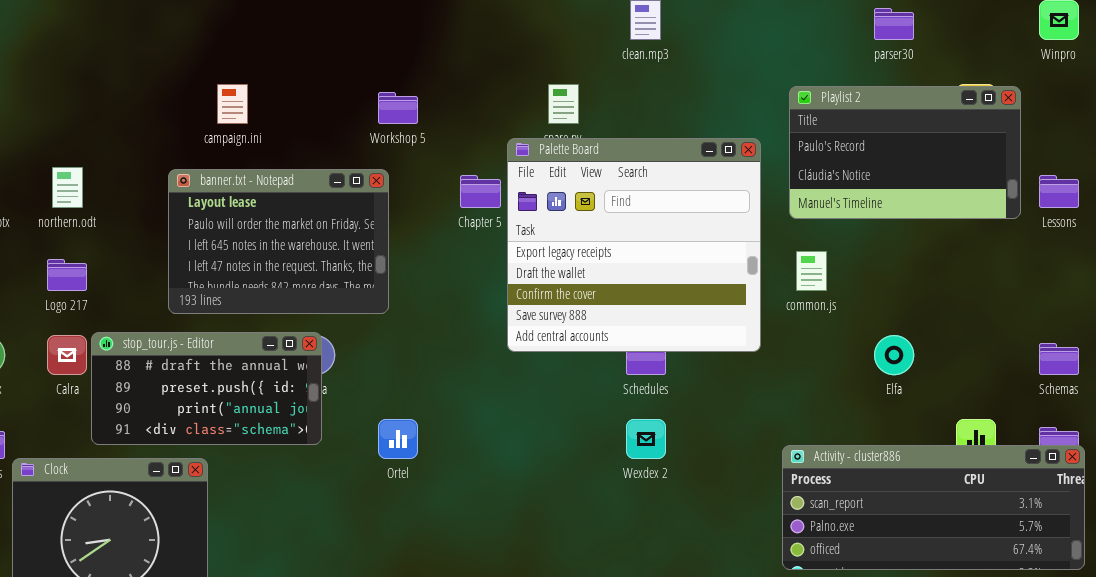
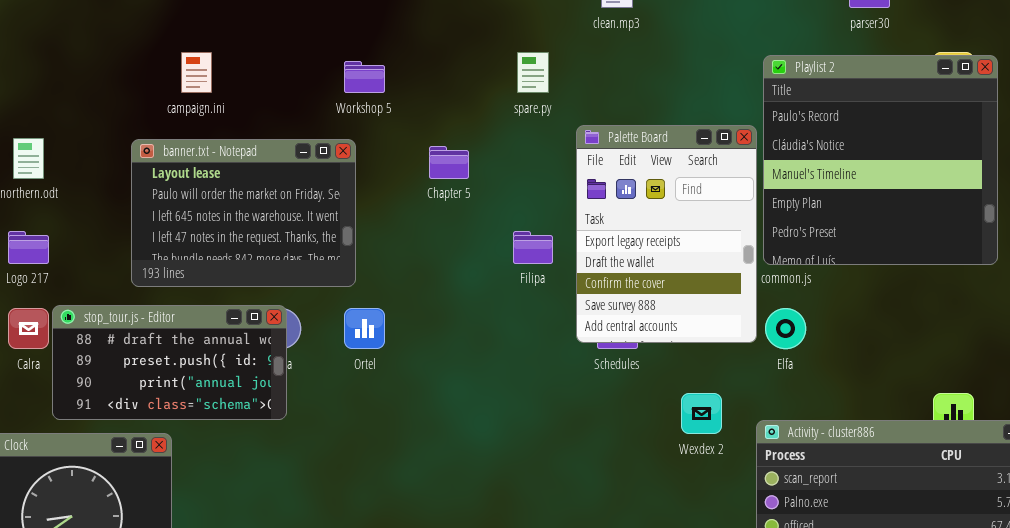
Playlist 2: [789,86,1021,219] -> [763,55,998,265], resized
Palette Board: [507,138,761,352] -> [576,125,757,343], moved, resized
Elfa: [874,335,914,375] -> [765,308,806,349], moved
Ortel: [378,419,418,459] -> [344,308,385,349], moved
Wexdex 2: [626,419,666,459] -> [681,393,722,434], moved

